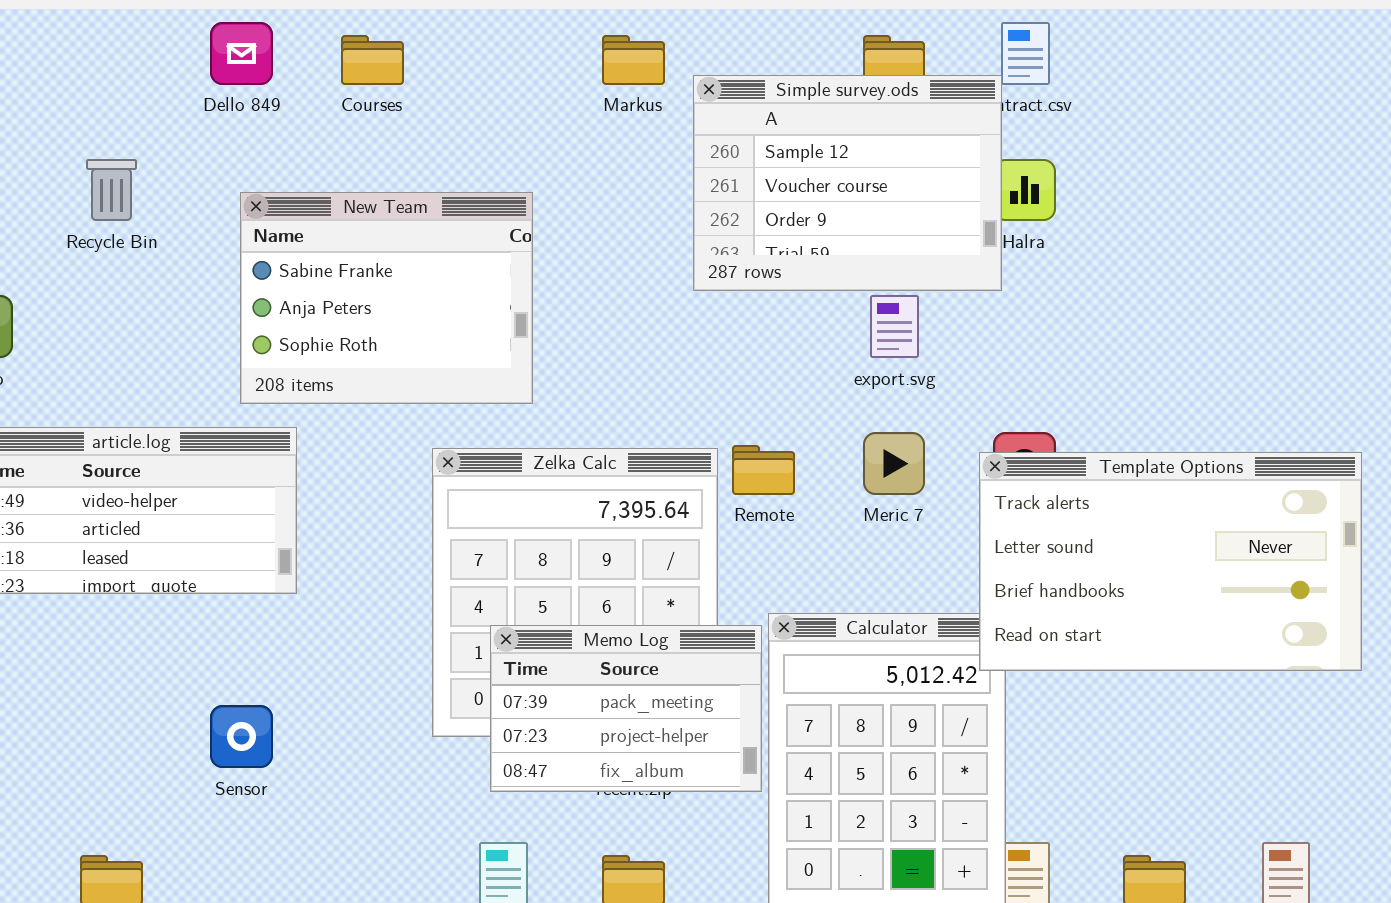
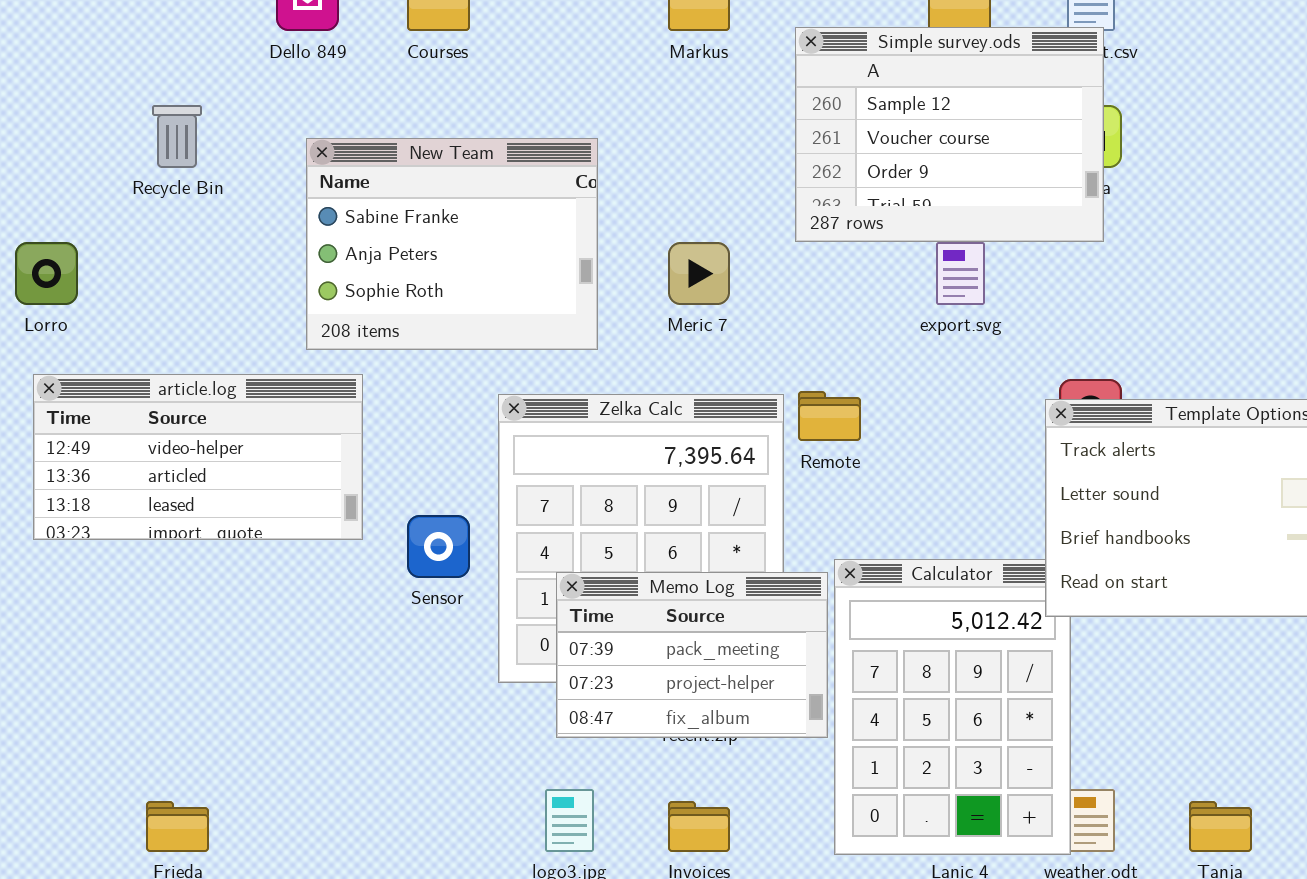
Simple survey.ods: [693,75,1002,291] -> [795,27,1104,242], moved
Meric 7: [863,432,925,495] -> [668,242,730,305], moved
Sensor: [210,705,273,768] -> [407,515,470,578], moved

